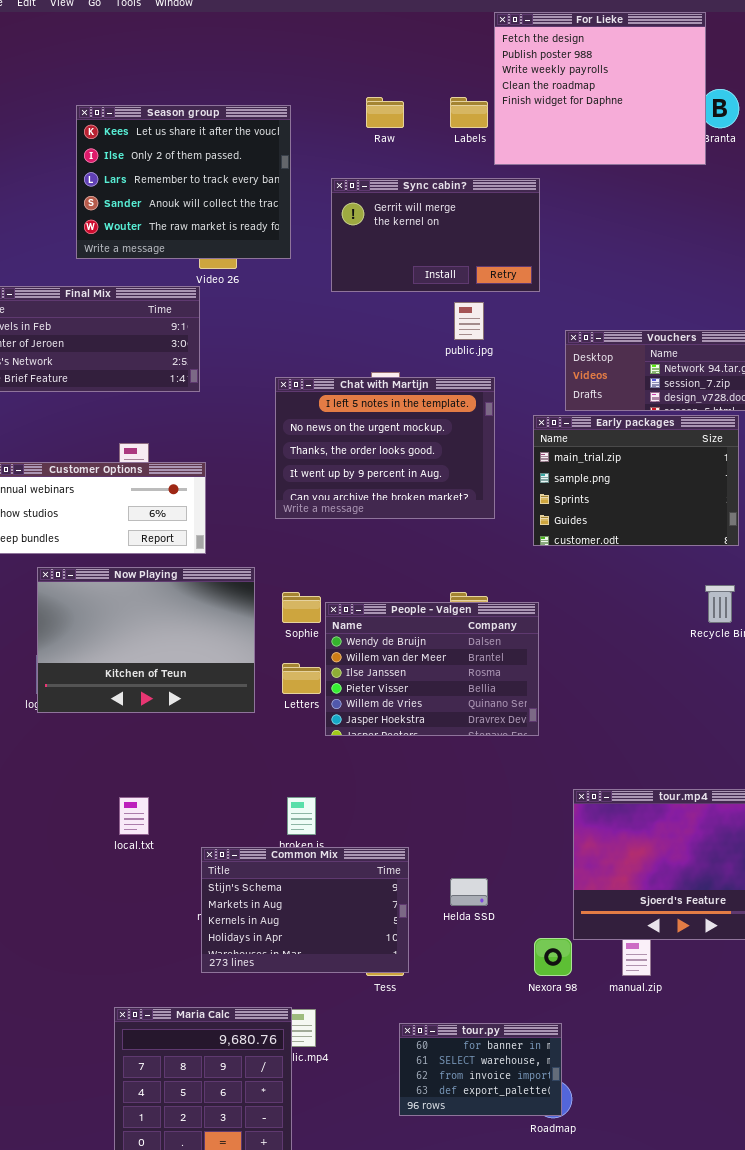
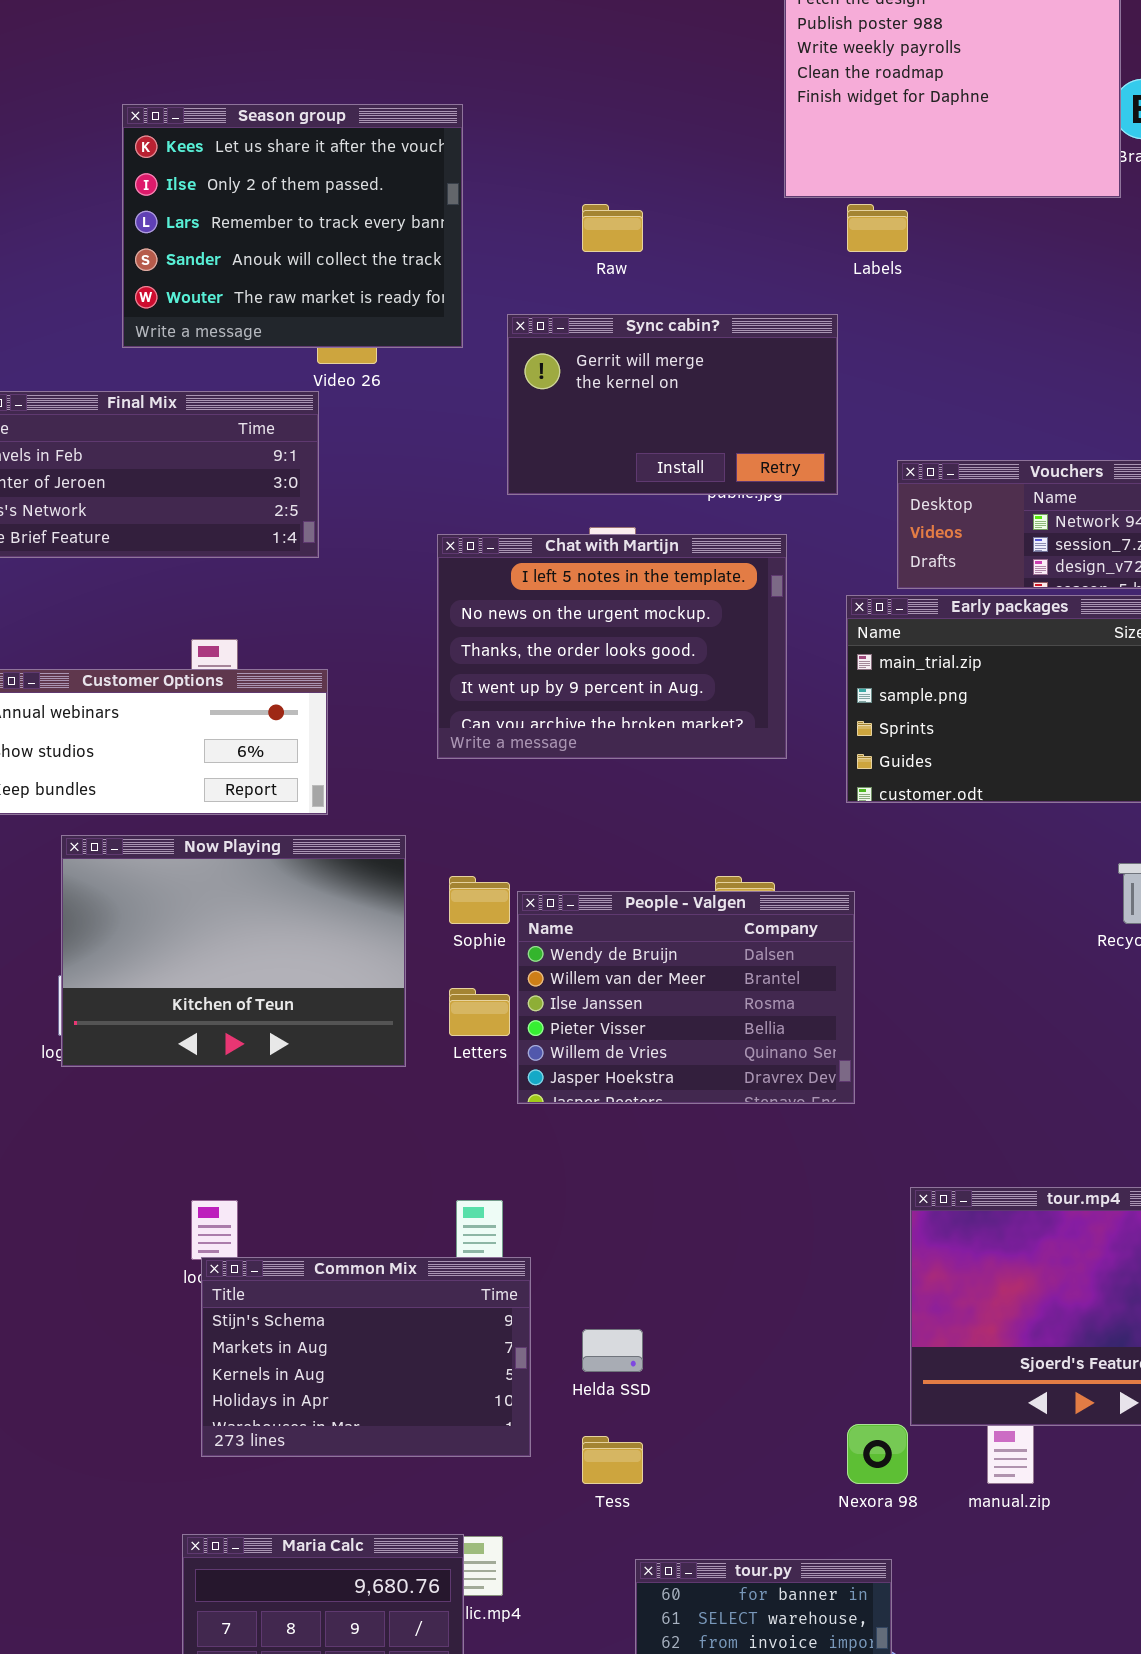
Raw: [366,97,404,128] -> [582,204,643,252], moved
Labels: [450,97,488,128] -> [847,204,908,252], moved
Sync cabin?: [331,178,540,292] -> [507,314,838,495], moved
Common Mix: [201,847,409,973] -> [201,1257,531,1457], moved
Helda SSD: [450,878,488,906] -> [582,1329,643,1372], moved

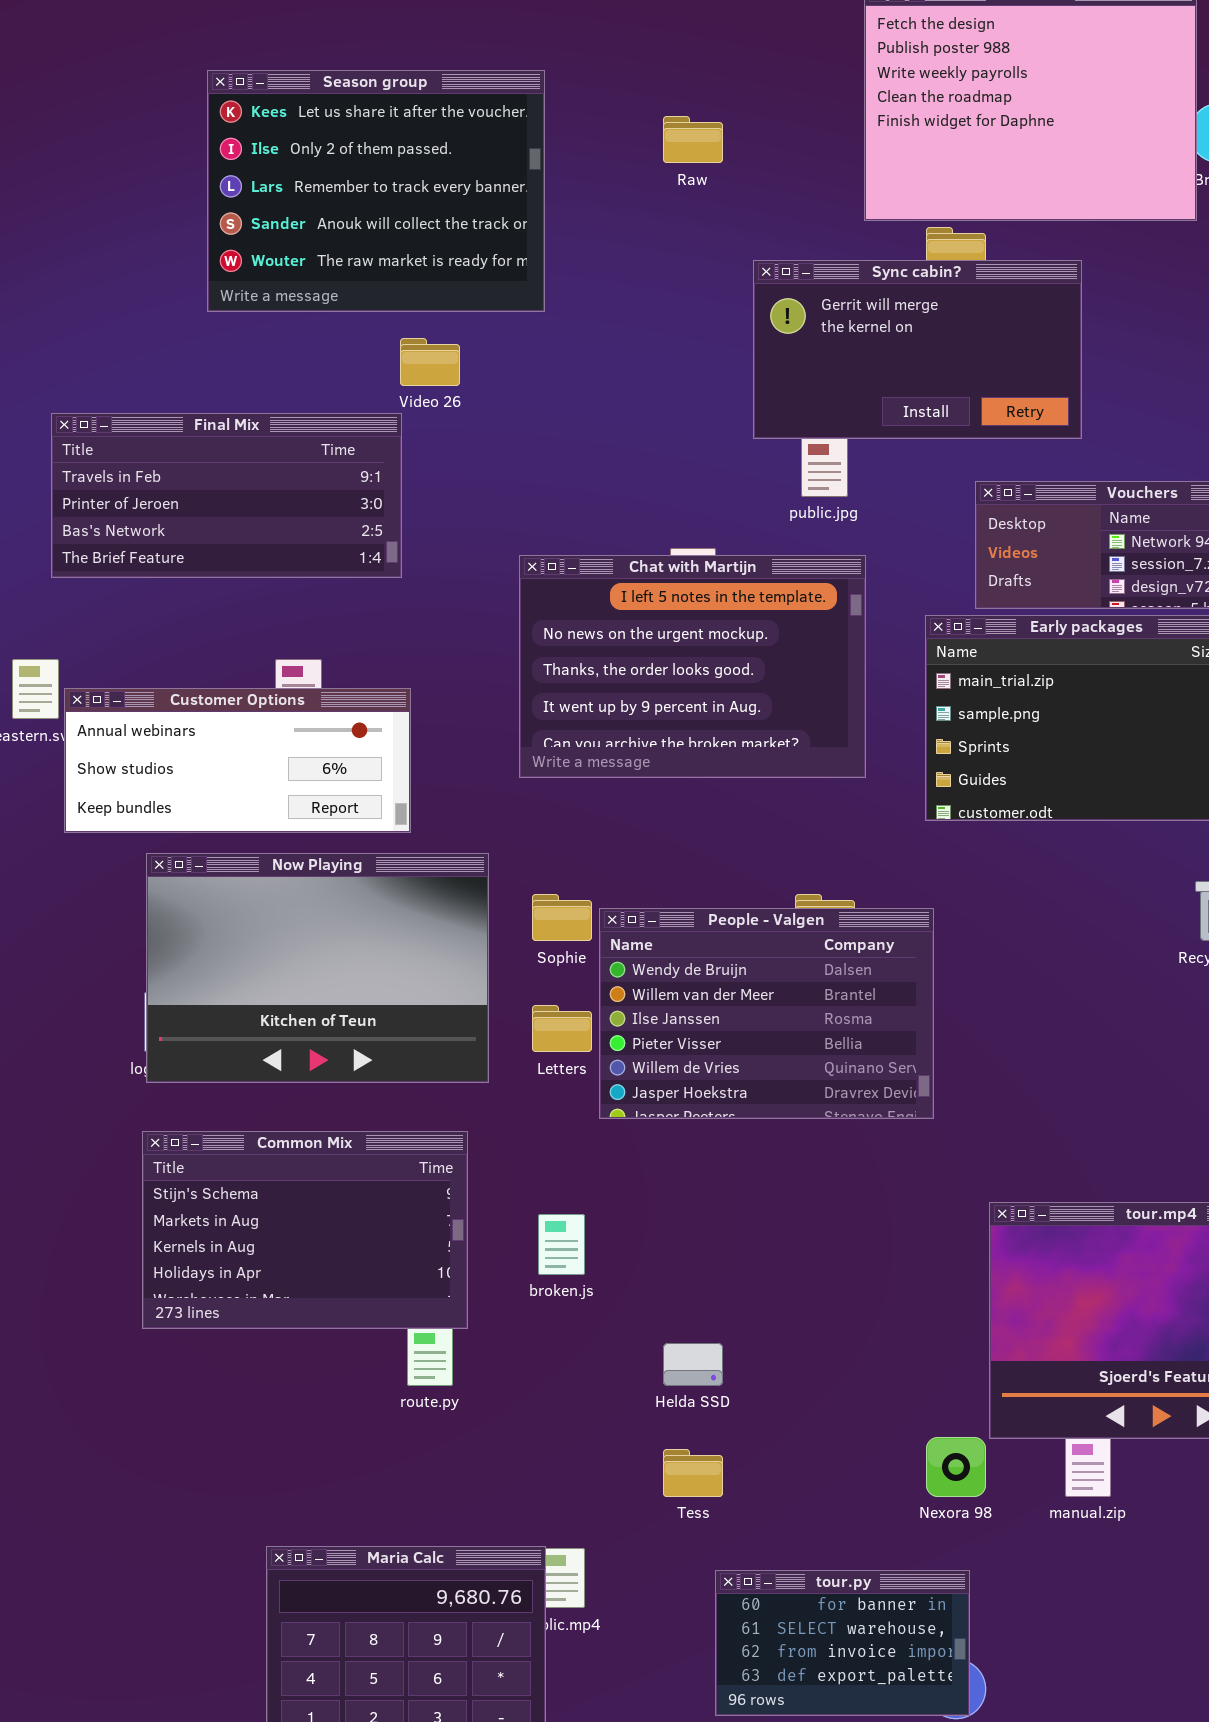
Season group: [122,104,463,348] -> [207,70,545,312], moved
Raw: [582,204,643,252] -> [663,116,723,163], moved
Sync cabin?: [507,314,838,495] -> [753,260,1082,439], moved
Common Mix: [201,1257,531,1457] -> [142,1131,468,1329], moved

